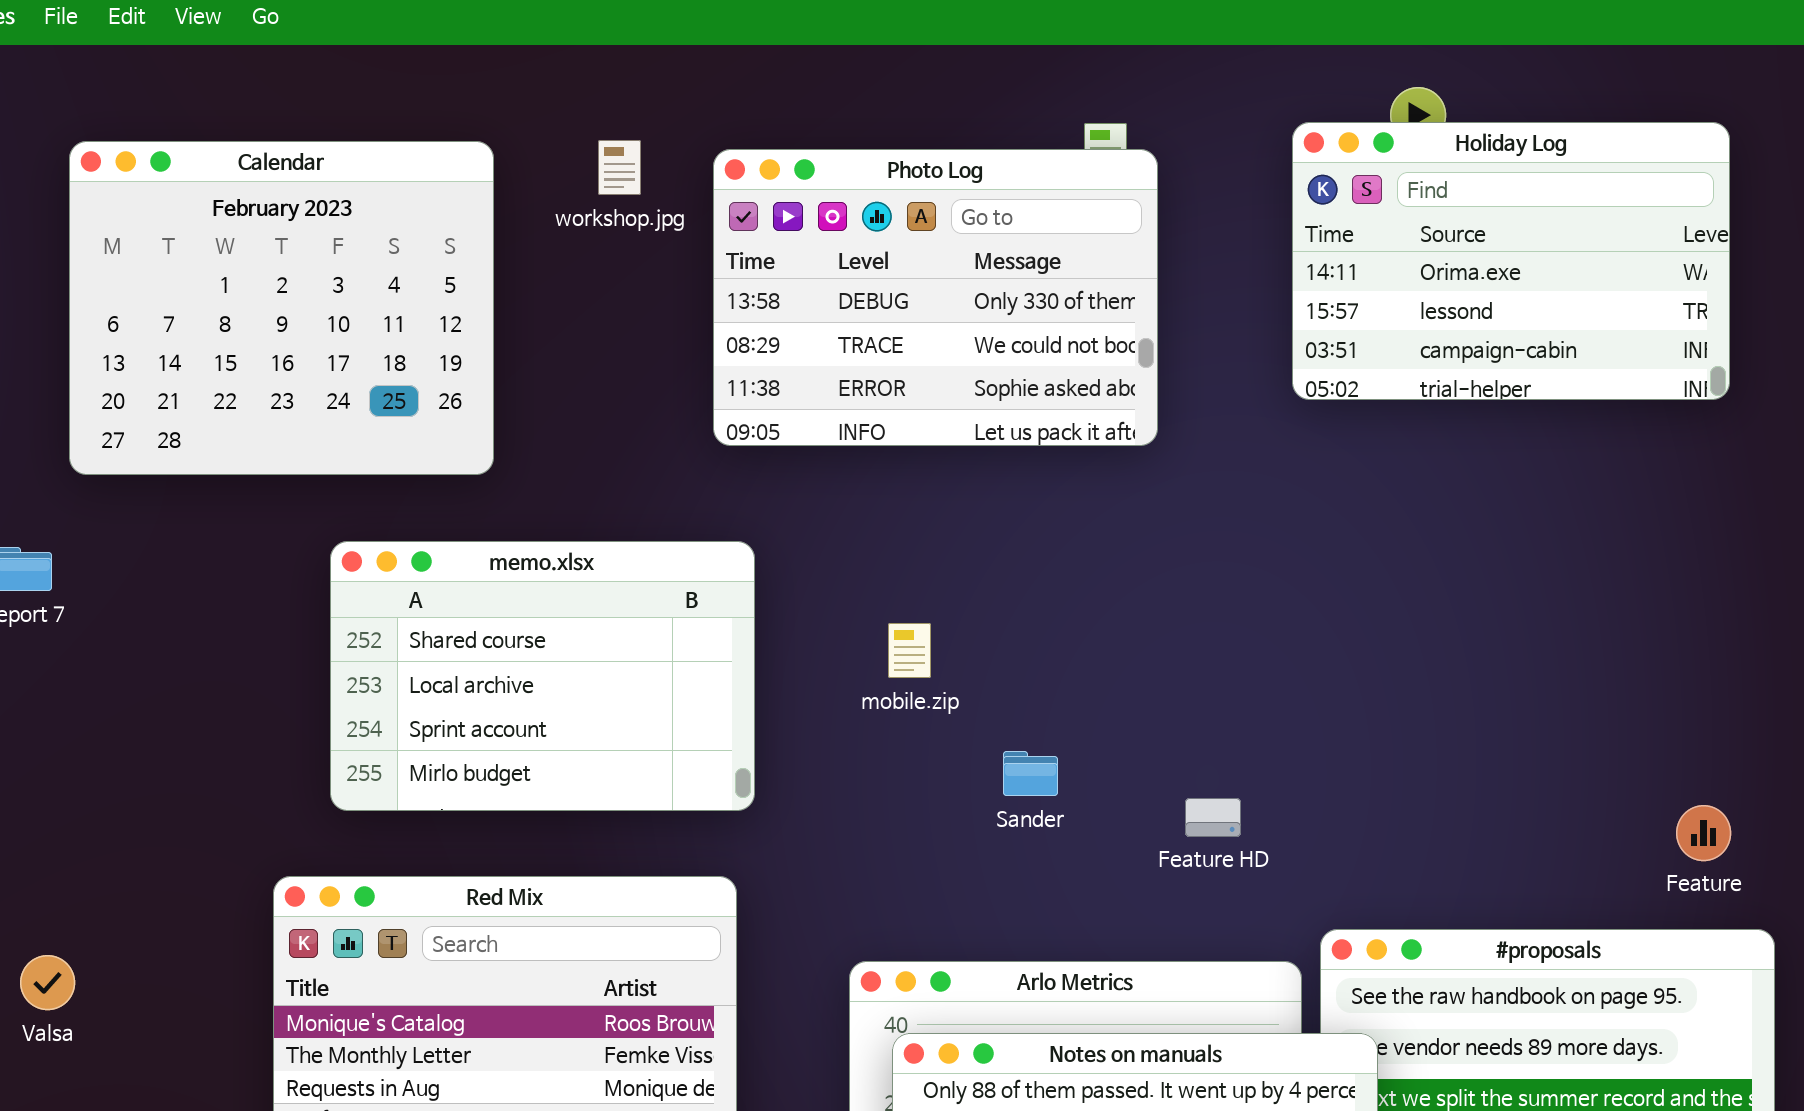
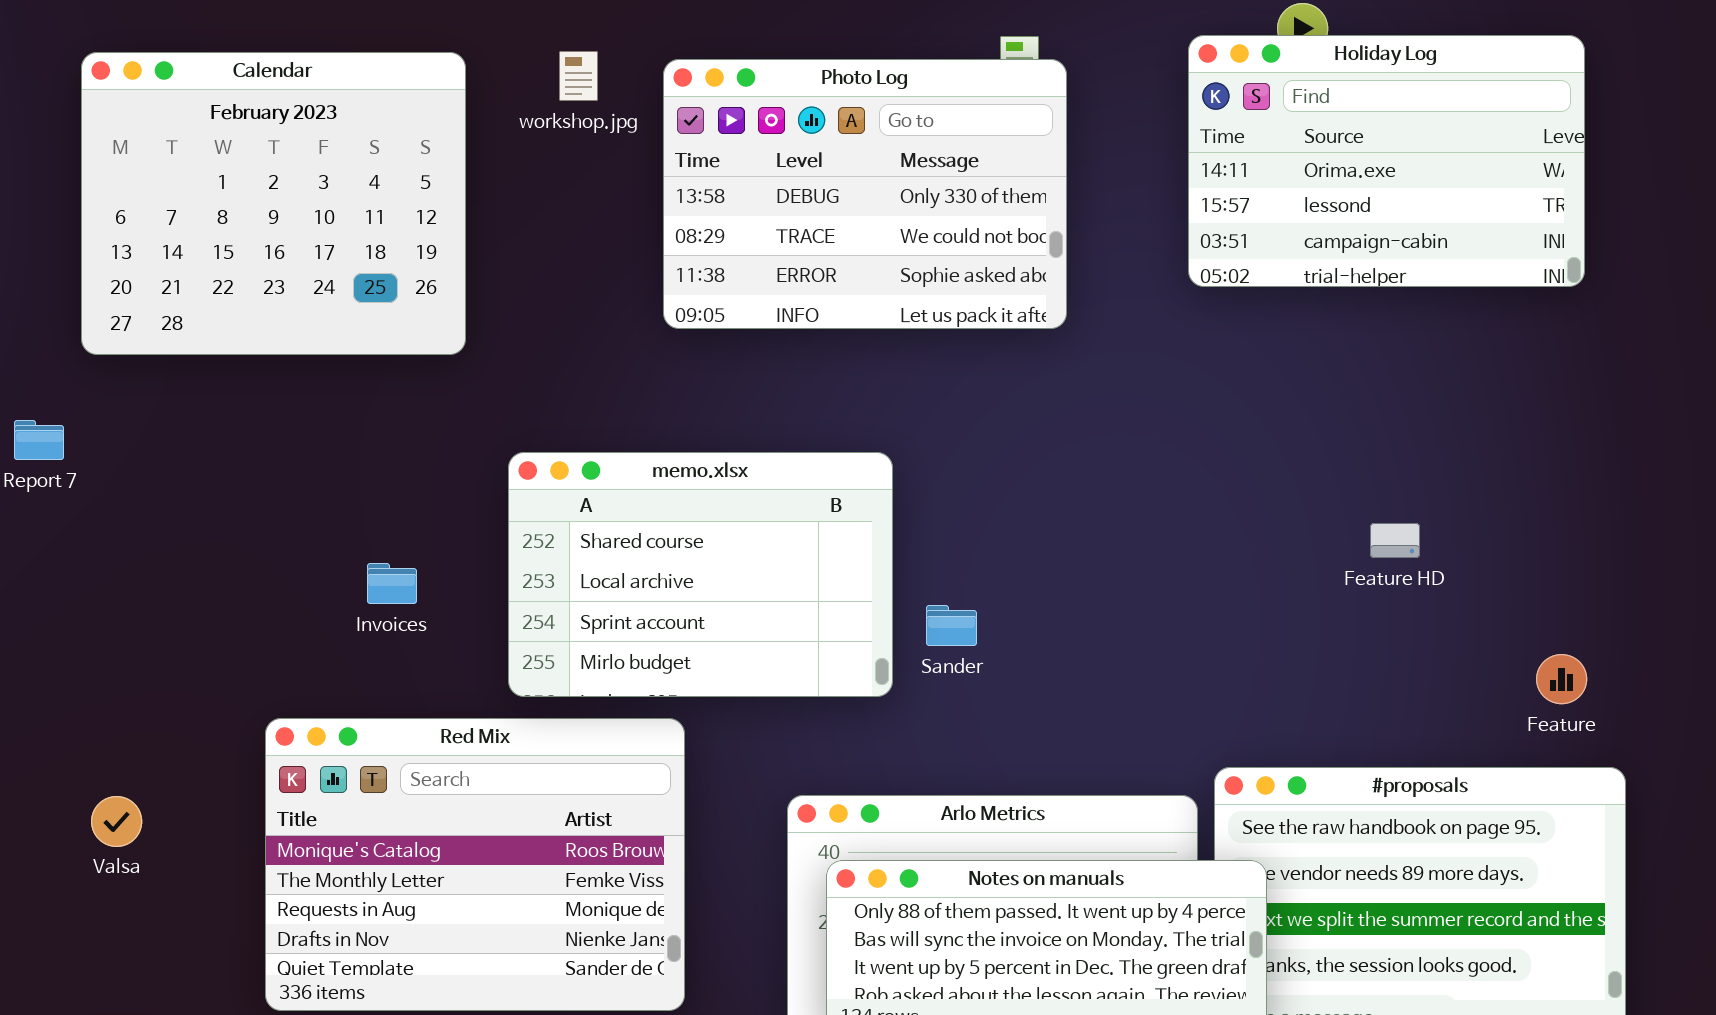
memo.xlsx: [330,541,755,811] -> [508,452,893,697], moved
Feature HD: [1185,798,1241,837] -> [1370,523,1420,558], moved
Valsa: [20,955,75,1010] -> [91,796,142,847], moved

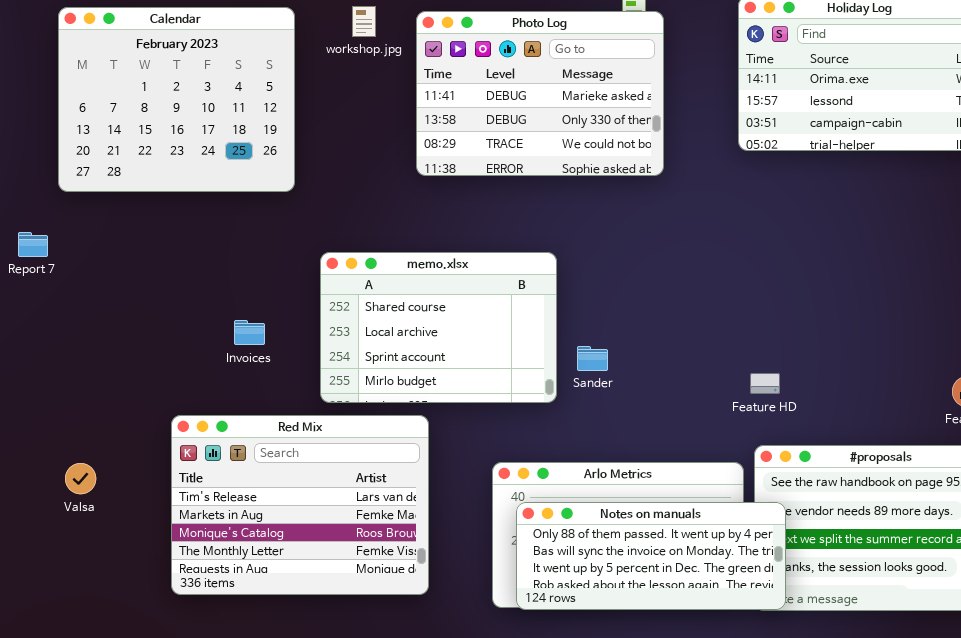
Photo Log: [663,59,1067,329] -> [416,11,664,176], scrolled up 1 row
Feature HD: [1370,523,1420,558] -> [750,373,780,394], moved
Red Mix: [265,718,685,1011] -> [171,415,429,595], scrolled up 2 rows

